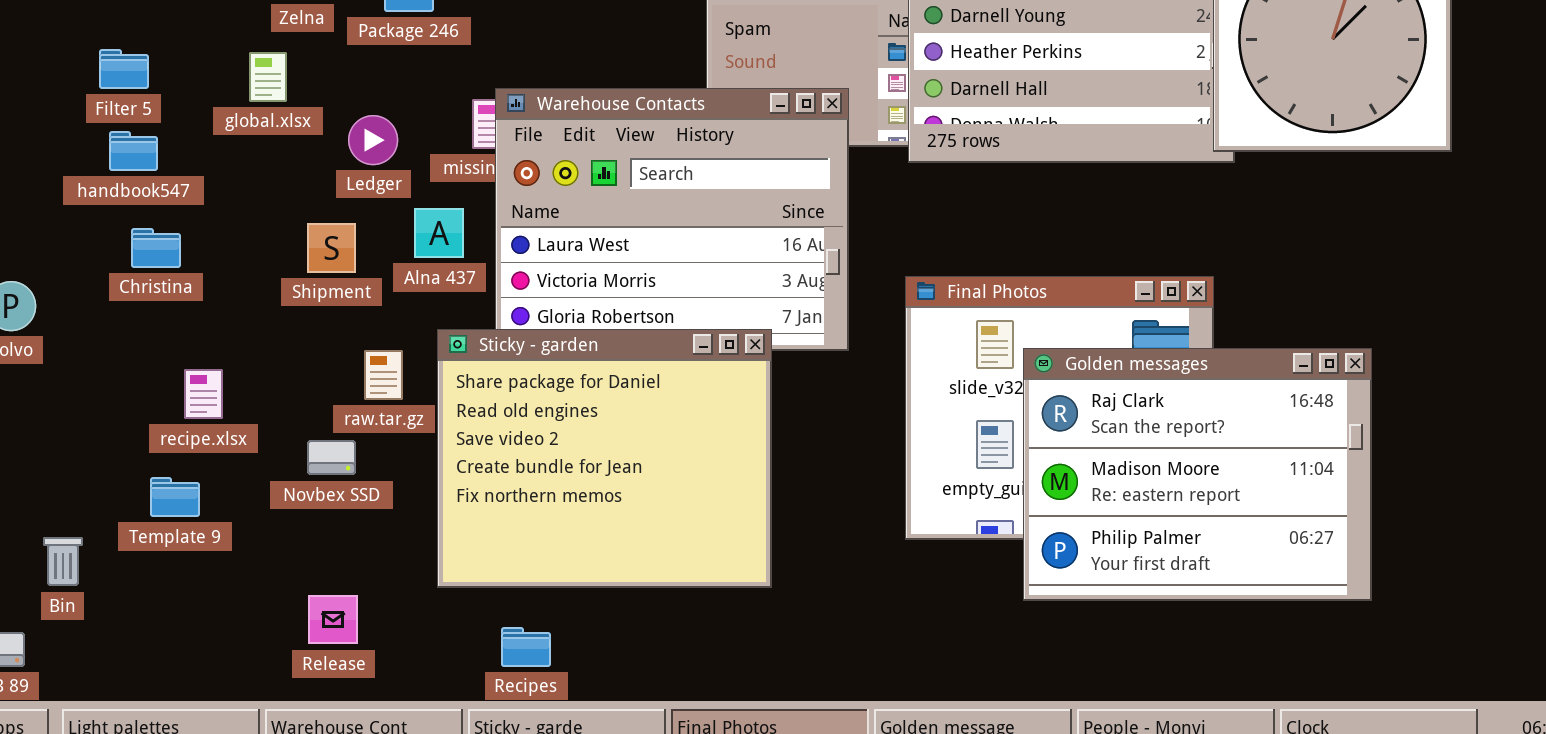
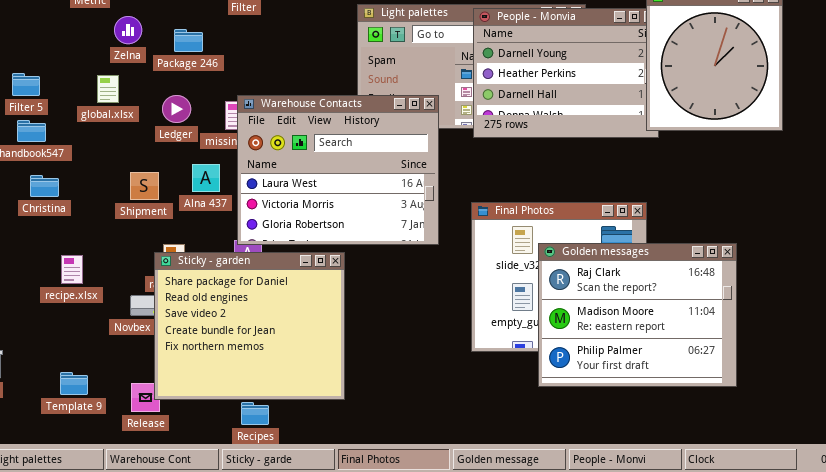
Ledger: [348,115,398,165] -> [162,95,191,123], moved
Sticky - garden: [437,329,772,588] -> [154,252,345,400], moved
Template 9: [150,477,200,517] -> [60,372,88,395], moved

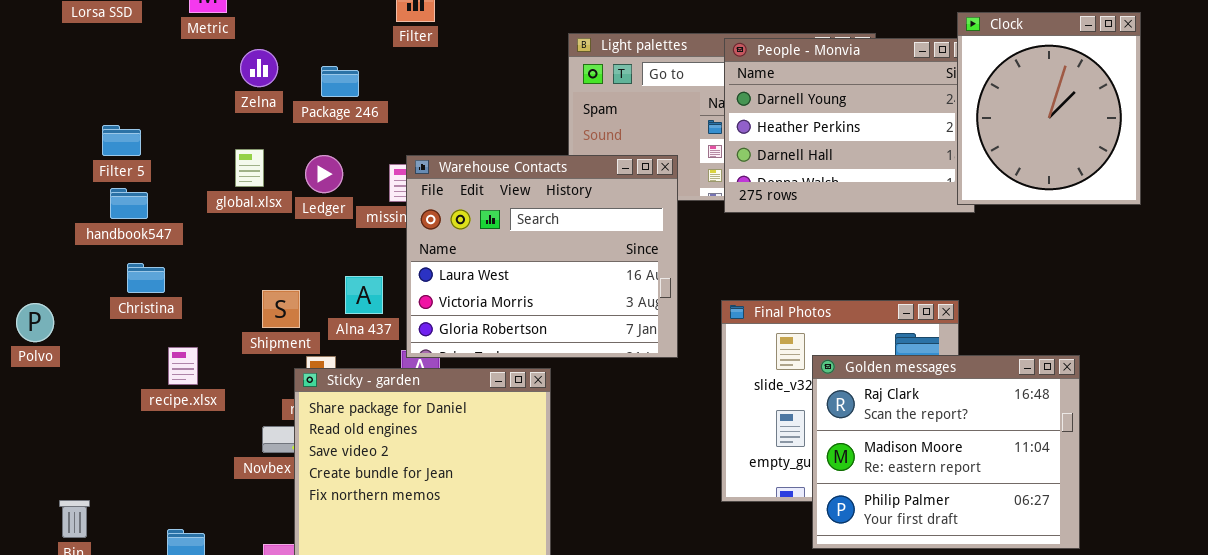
global.xlsx: [97,75,119,103] -> [235,149,264,187], moved
Alna 437: [192,164,220,192] -> [345,276,383,314], moved
Shipment: [130,172,159,200] -> [262,290,300,328], moved
recipe.xlsx: [61,255,83,284] -> [168,347,198,385], moved

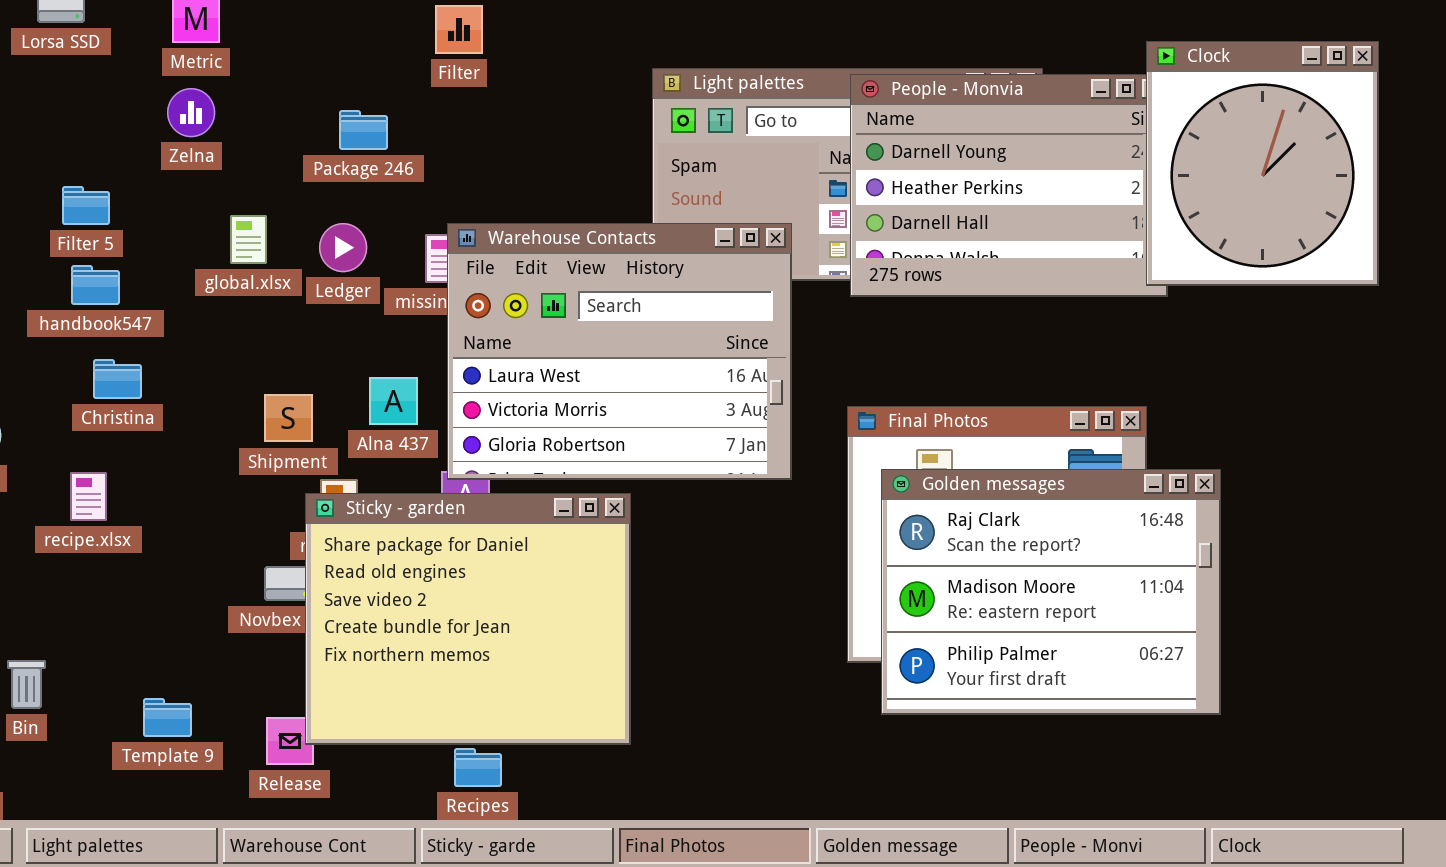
Zelna: [240,49,278,87] -> [167,88,215,137], moved
recipe.xlsx: [168,347,198,385] -> [70,472,107,521], moved
Golden messages: [812,355,1080,549] -> [881,469,1221,715], moved

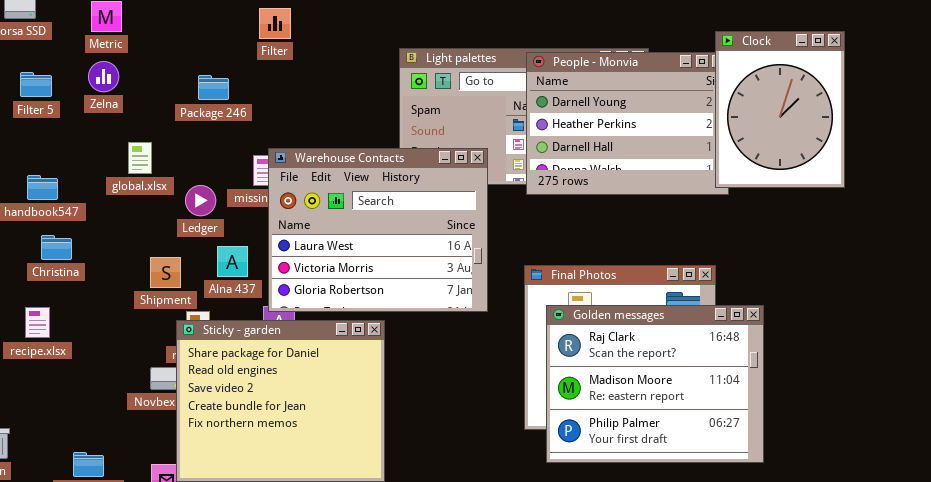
Clock: [1146,41,1379,286] -> [715,31,845,188], resized
Filter 5: [62,186,110,225] -> [20,72,52,97], moved
Ledger: [319,223,367,272] -> [185,185,216,216], moved

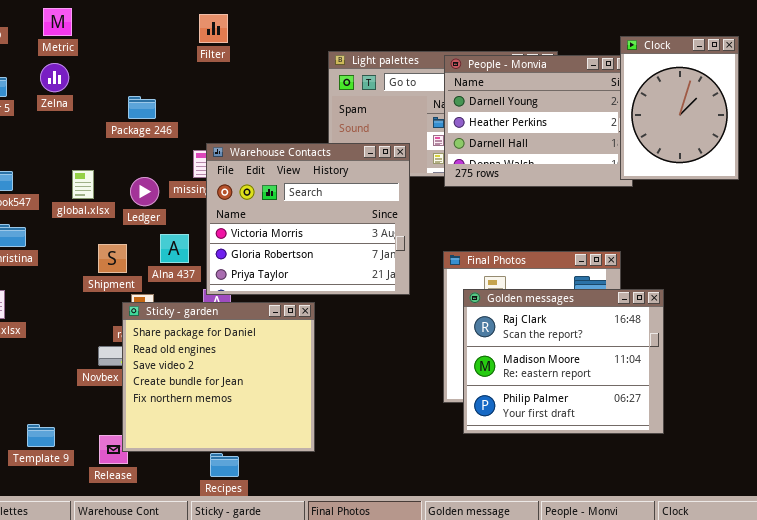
Package 246: [198,75,229,100] -> [128,96,156,119], moved
global.xlsx: [128,142,152,174] -> [72,170,94,199], moved
Warehouse Contacts: [268,148,488,312] -> [206,143,410,295], scrolled down 1 row

